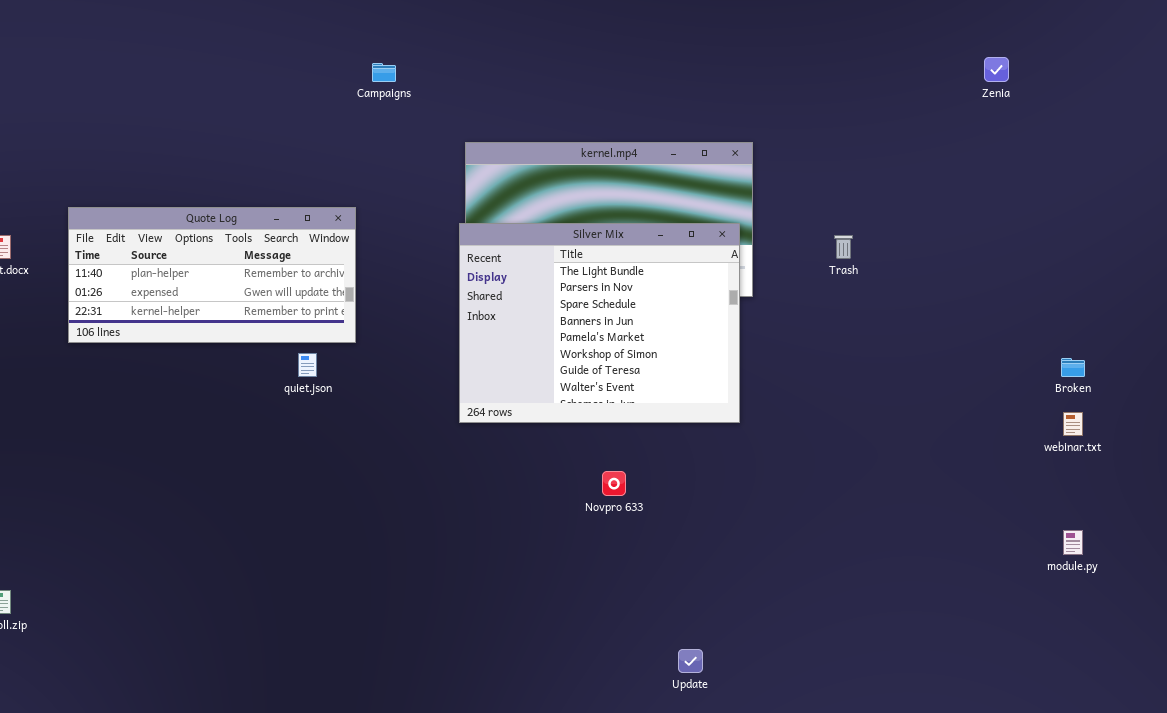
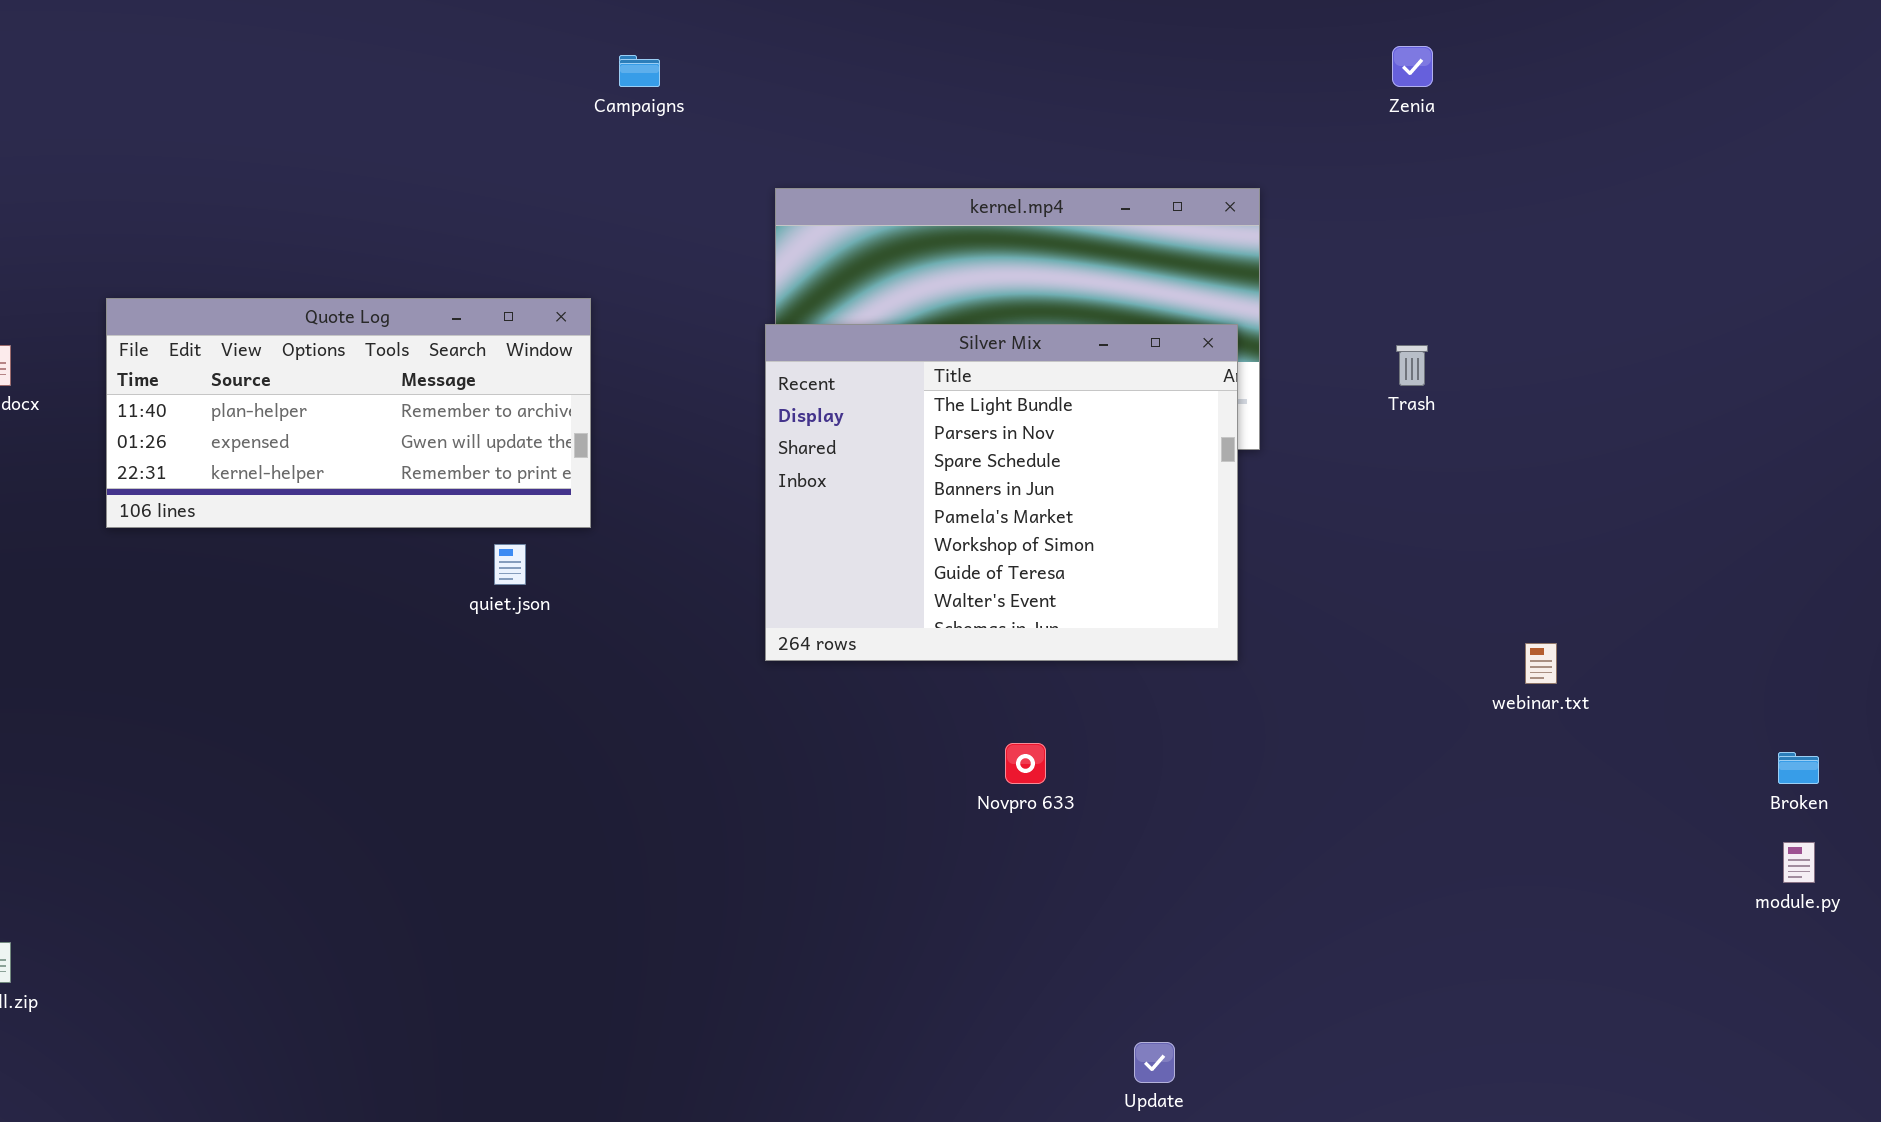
Zenia: [984,57,1009,82] -> [1392,46,1433,87], moved
Broken: [1061,358,1085,377] -> [1778,752,1819,784], moved
webinar.txt: [1063,412,1083,436] -> [1525,643,1557,684], moved

